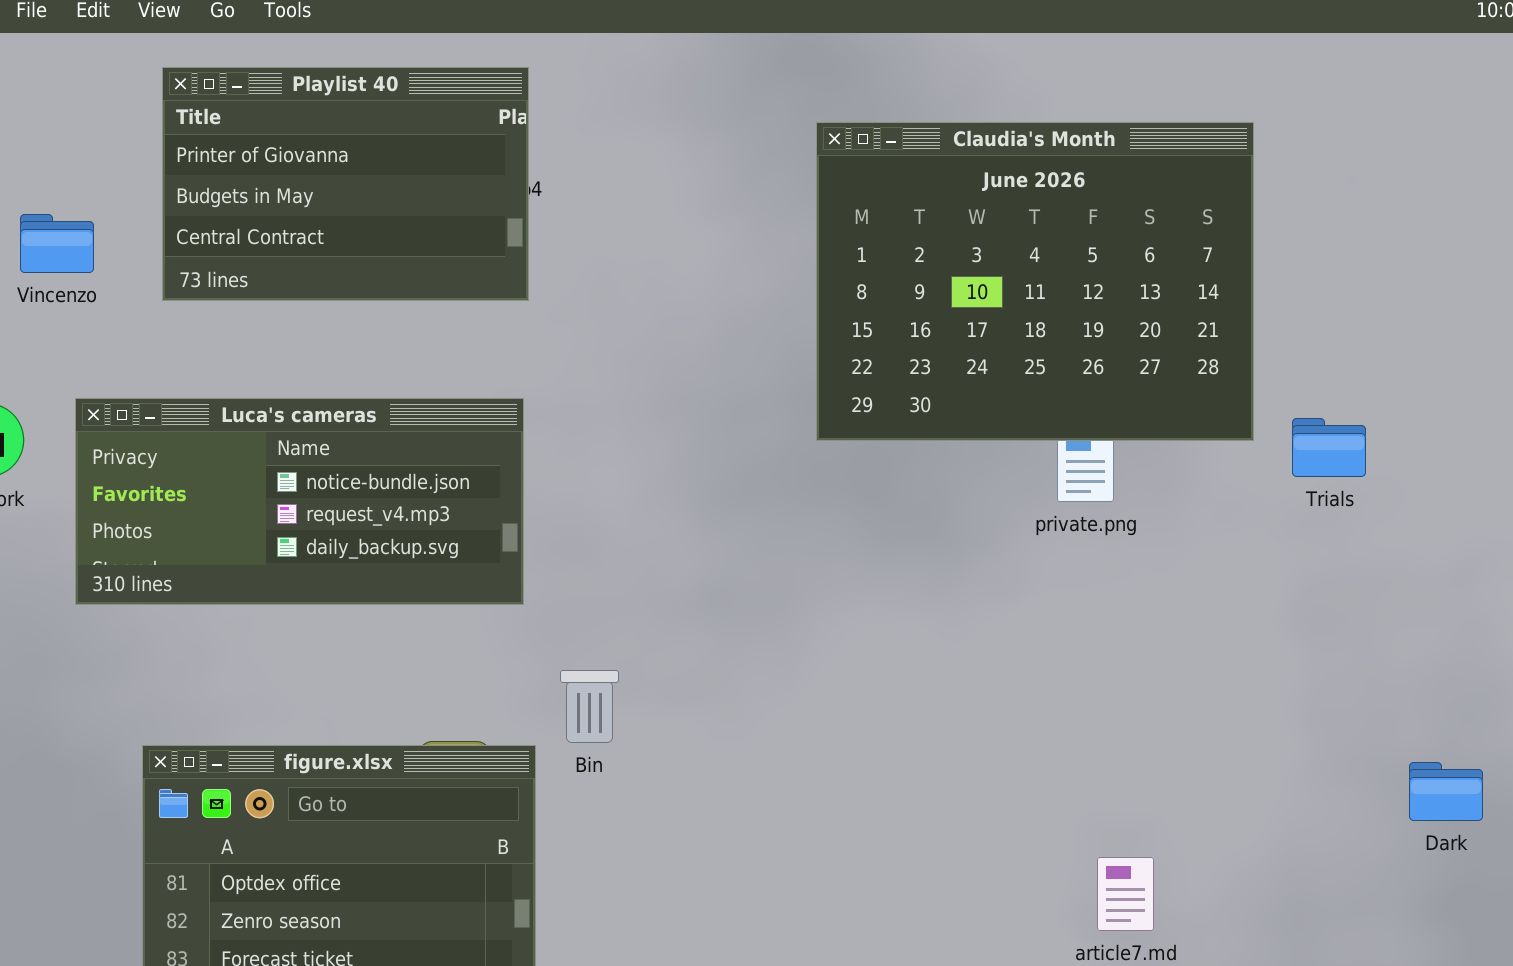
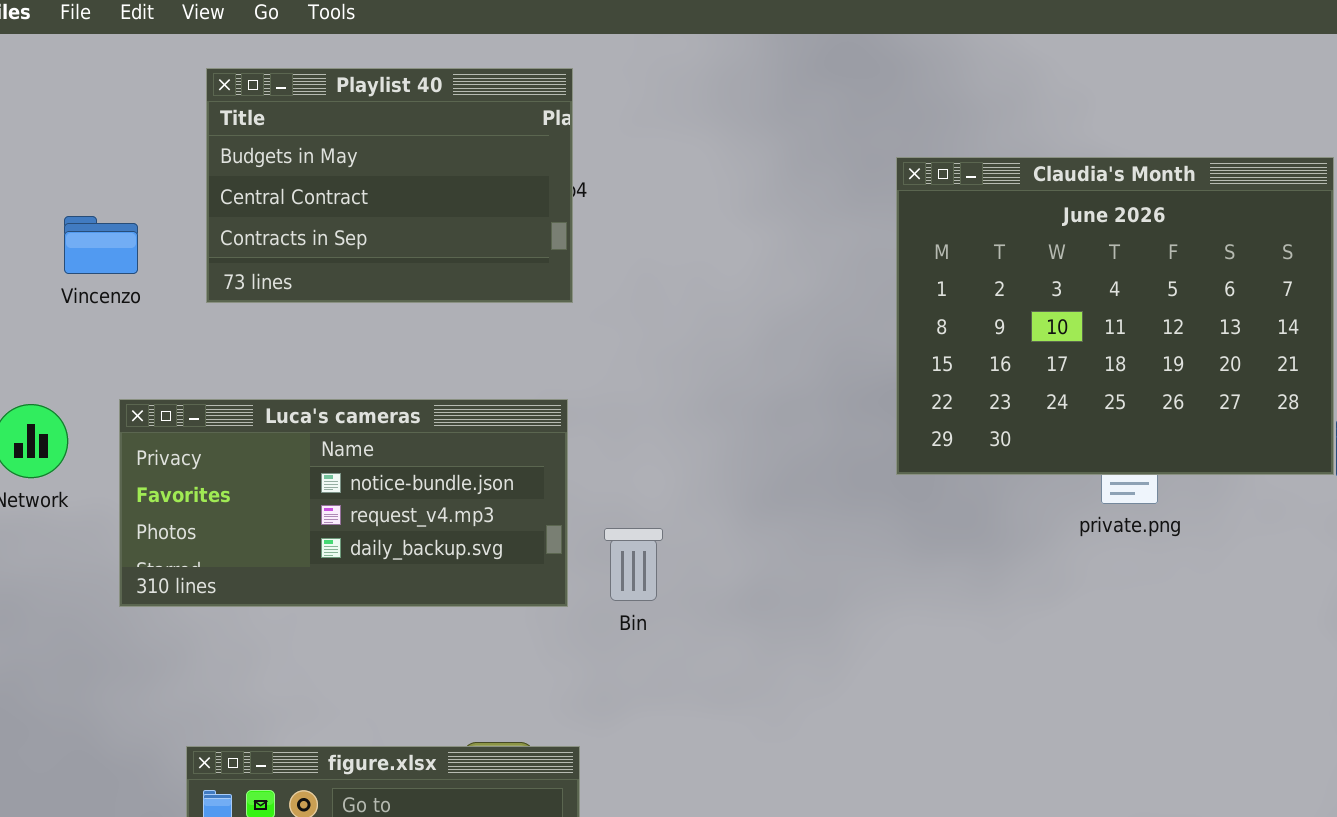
Playlist 40: [162,67,529,301] -> [206,68,573,303], scrolled down 1 row
Claudia's Month: [816,122,1254,441] -> [896,157,1334,475], moved
Bin: [560,670,619,743] -> [604,528,663,601], moved

